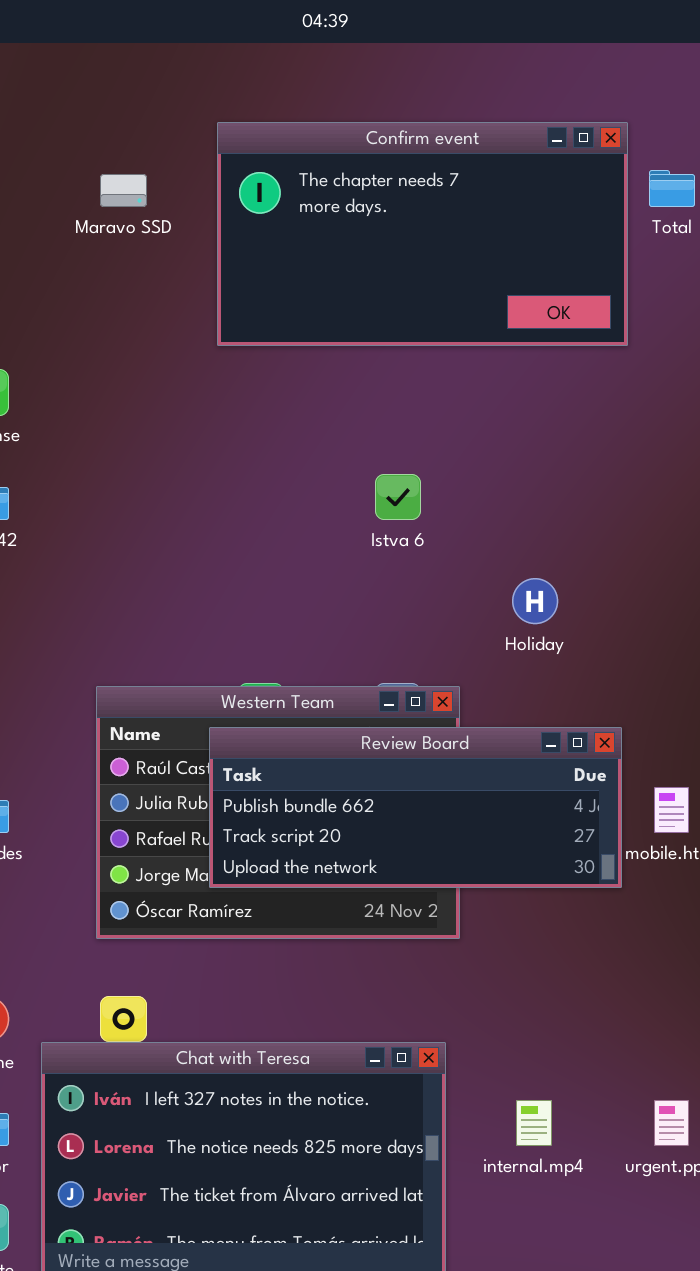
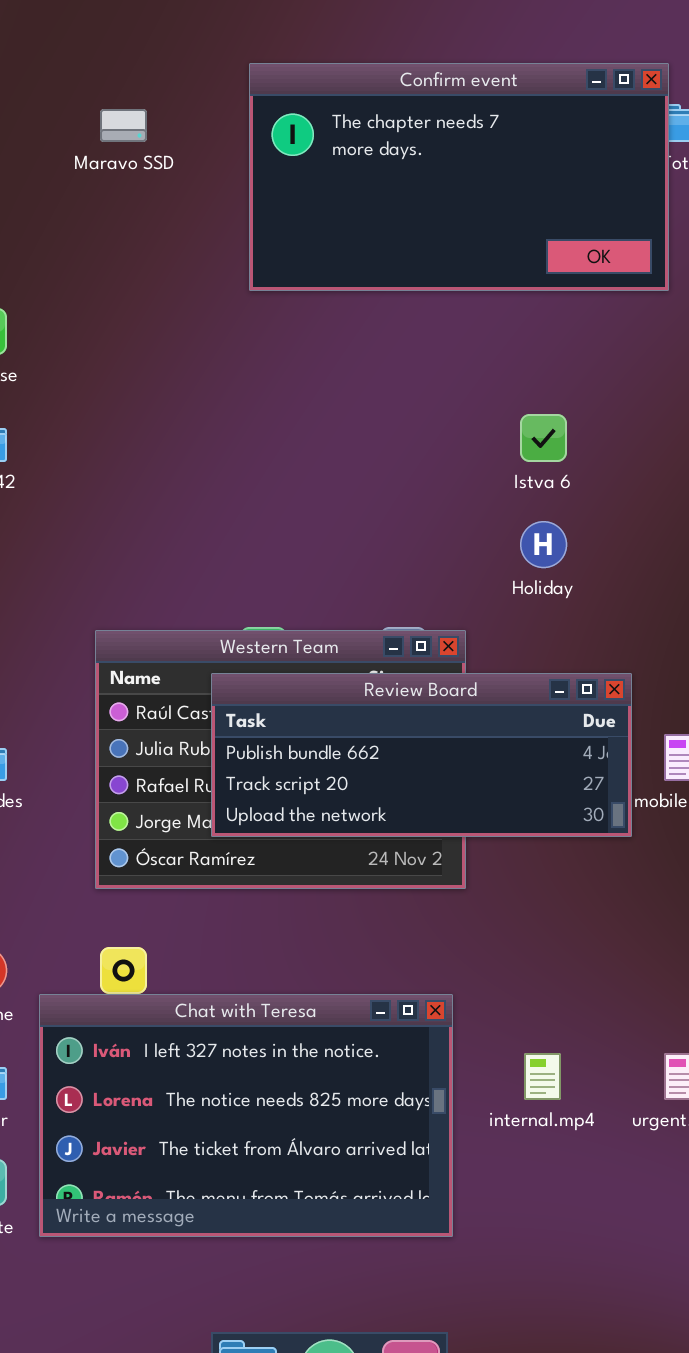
Confirm event: [217,122,628,346] -> [249,63,669,291], moved
Istva 6: [375,474,421,520] -> [520,414,567,462], moved

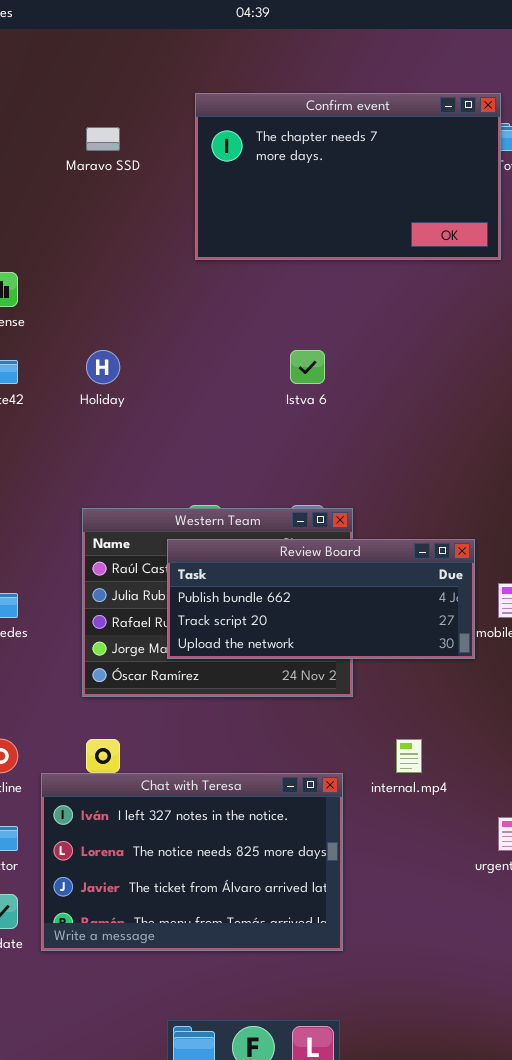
Istva 6: [520,414,567,462] -> [290,350,325,384], moved
Holiday: [520,521,567,568] -> [86,350,120,384], moved
internal.mp4: [524,1053,561,1100] -> [396,739,422,773], moved

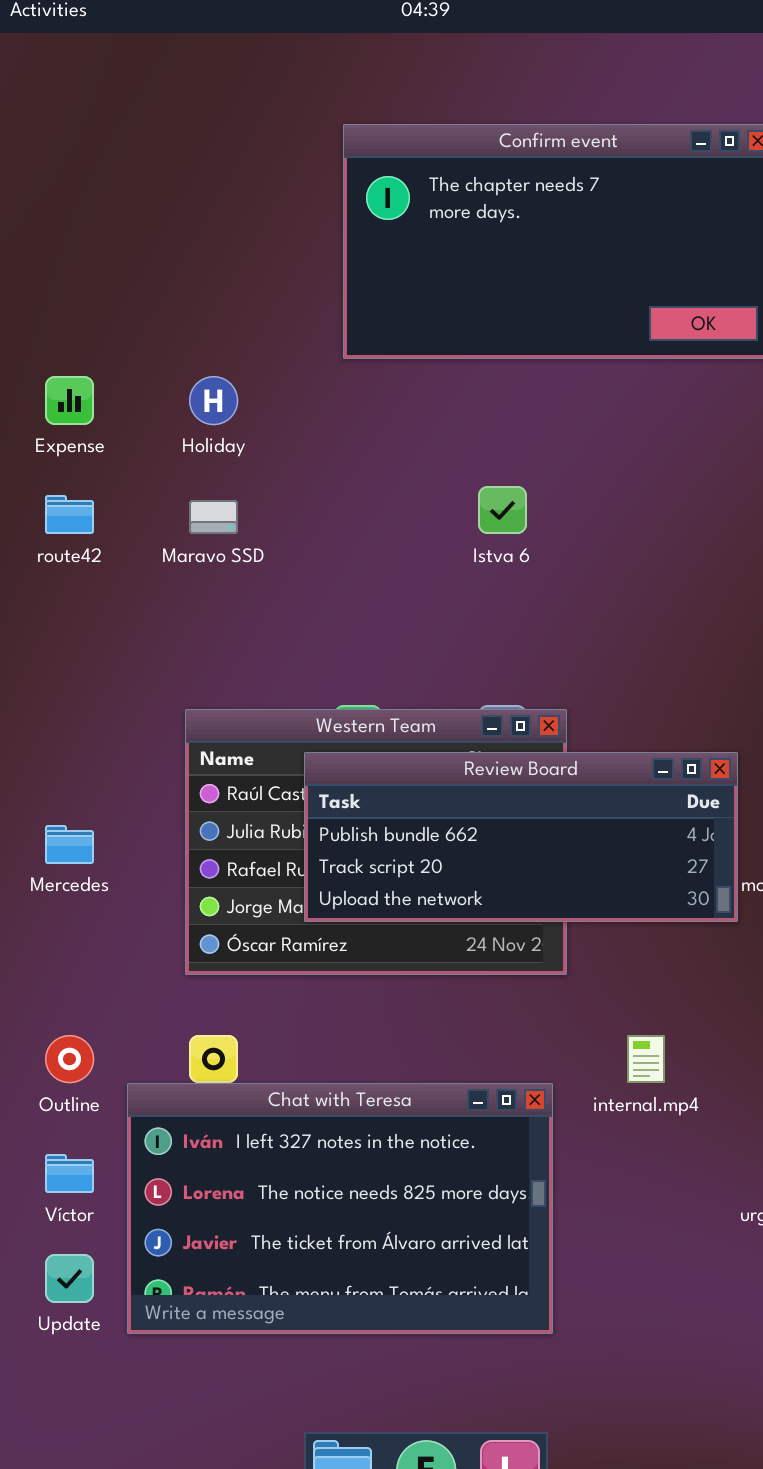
Maravo SSD: [86,127,120,151] -> [189,500,238,534], moved
Holiday: [86,350,120,384] -> [189,376,238,425], moved

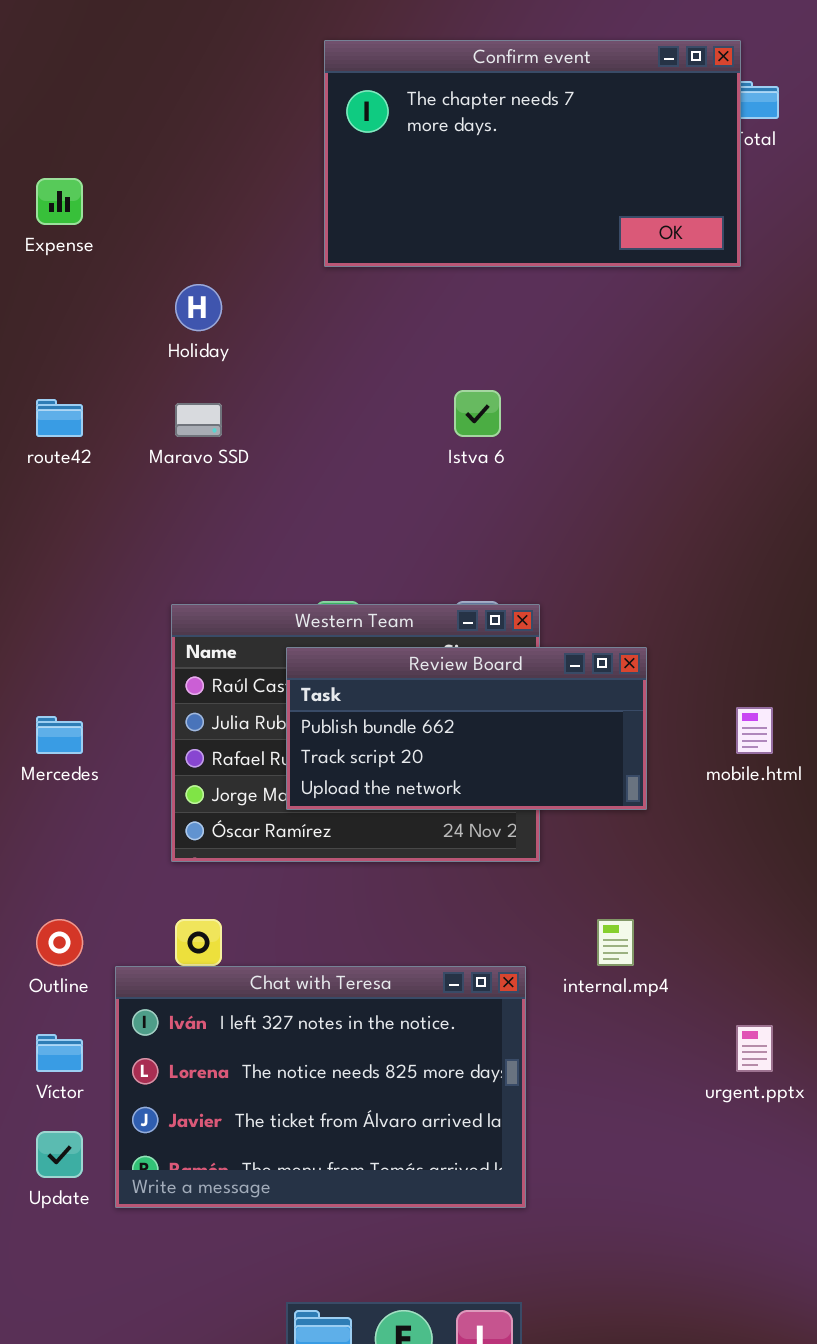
Expense: [45,376,94,425] -> [36,178,83,225], moved
Review Board: [304,752,738,922] -> [286,647,647,810], resized

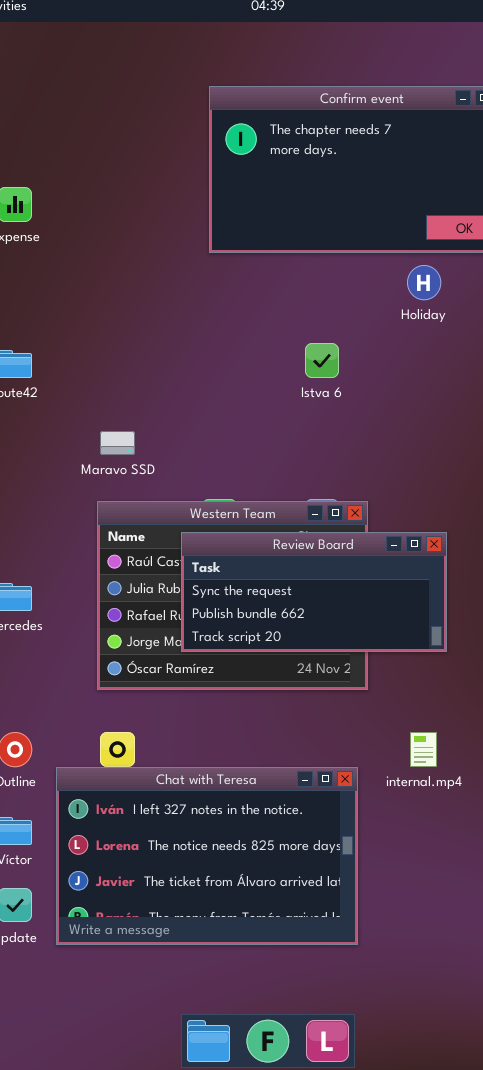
Holiday: [175,284,222,331] -> [407,265,441,300], moved
Maravo SSD: [175,403,222,437] -> [100,431,135,455], moved
Review Board: [286,647,647,810] -> [181,532,447,652], scrolled up 1 row

